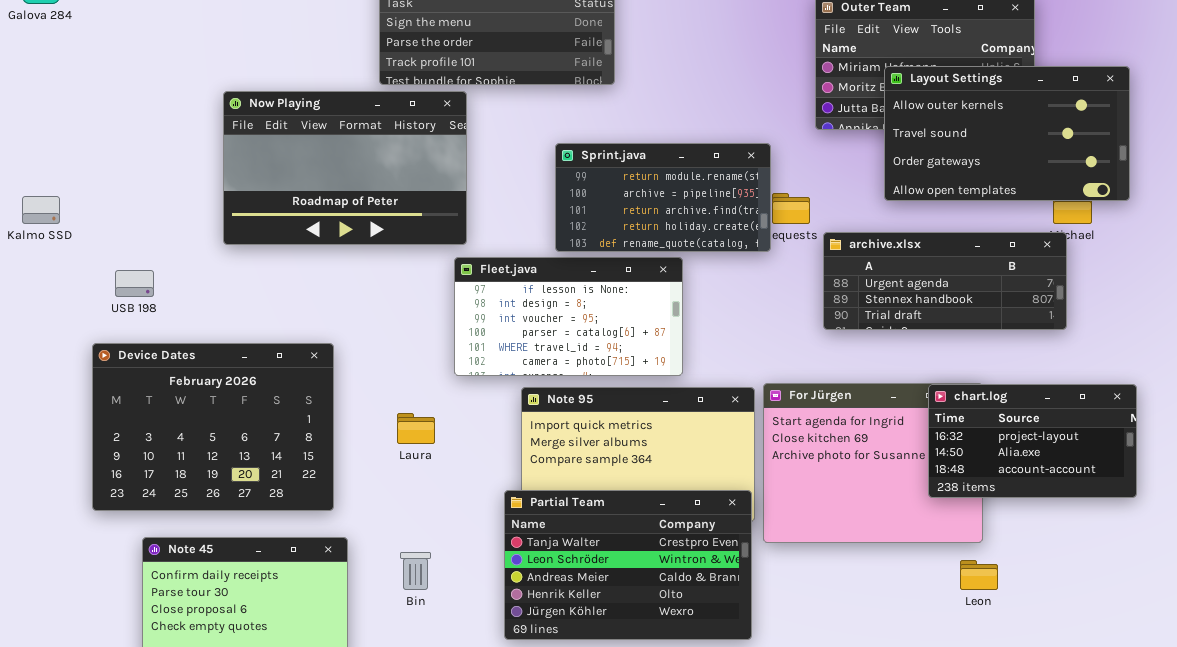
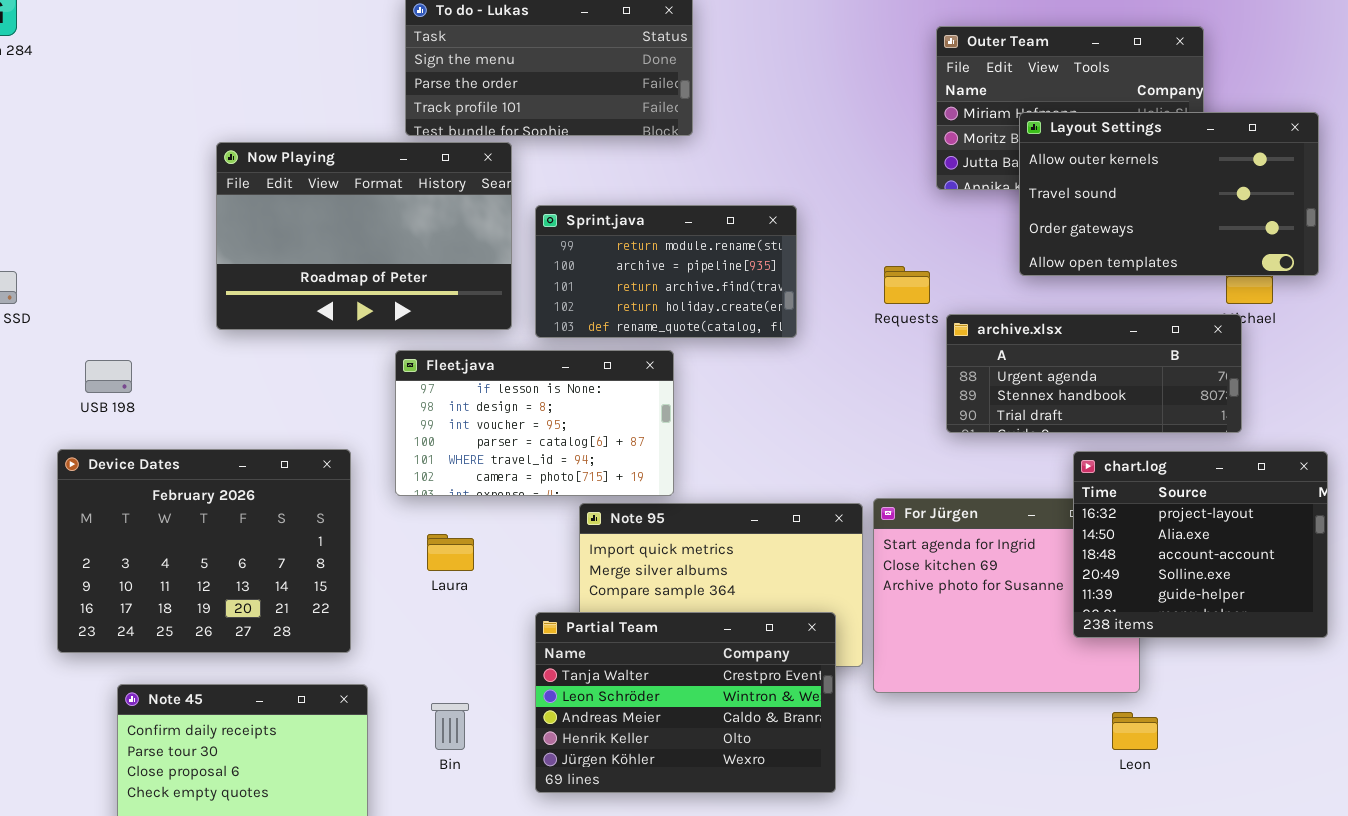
Sprint.java: [555,143,771,252] -> [535,205,797,338], moved
Fleet.java: [454,257,683,376] -> [395,350,674,496], moved
chart.log: [928,384,1137,498] -> [1073,451,1328,638], resized
Partial Team: [504,490,752,640] -> [535,612,836,793], moved

